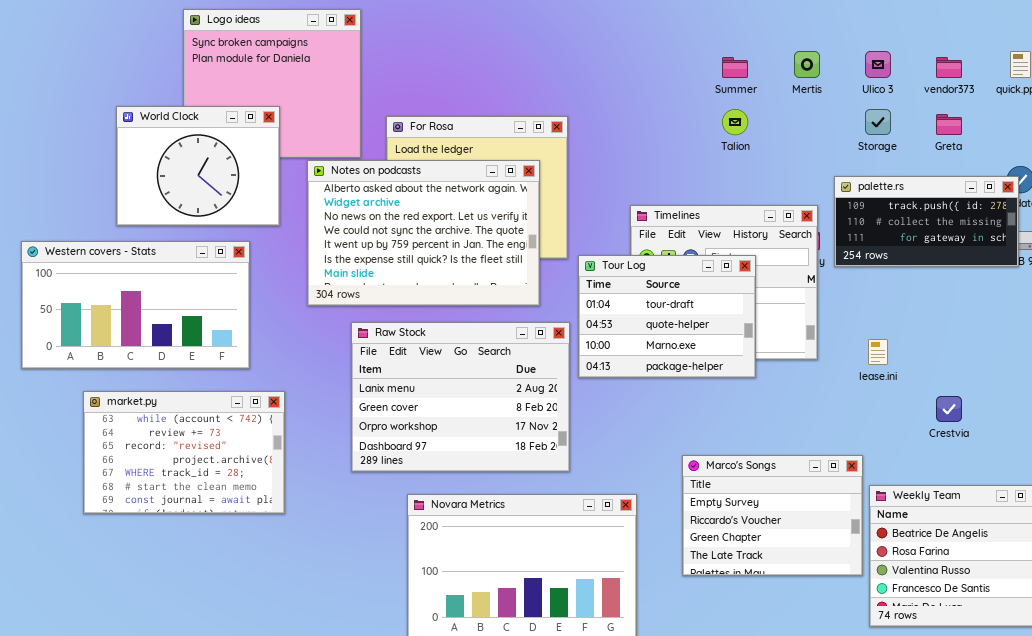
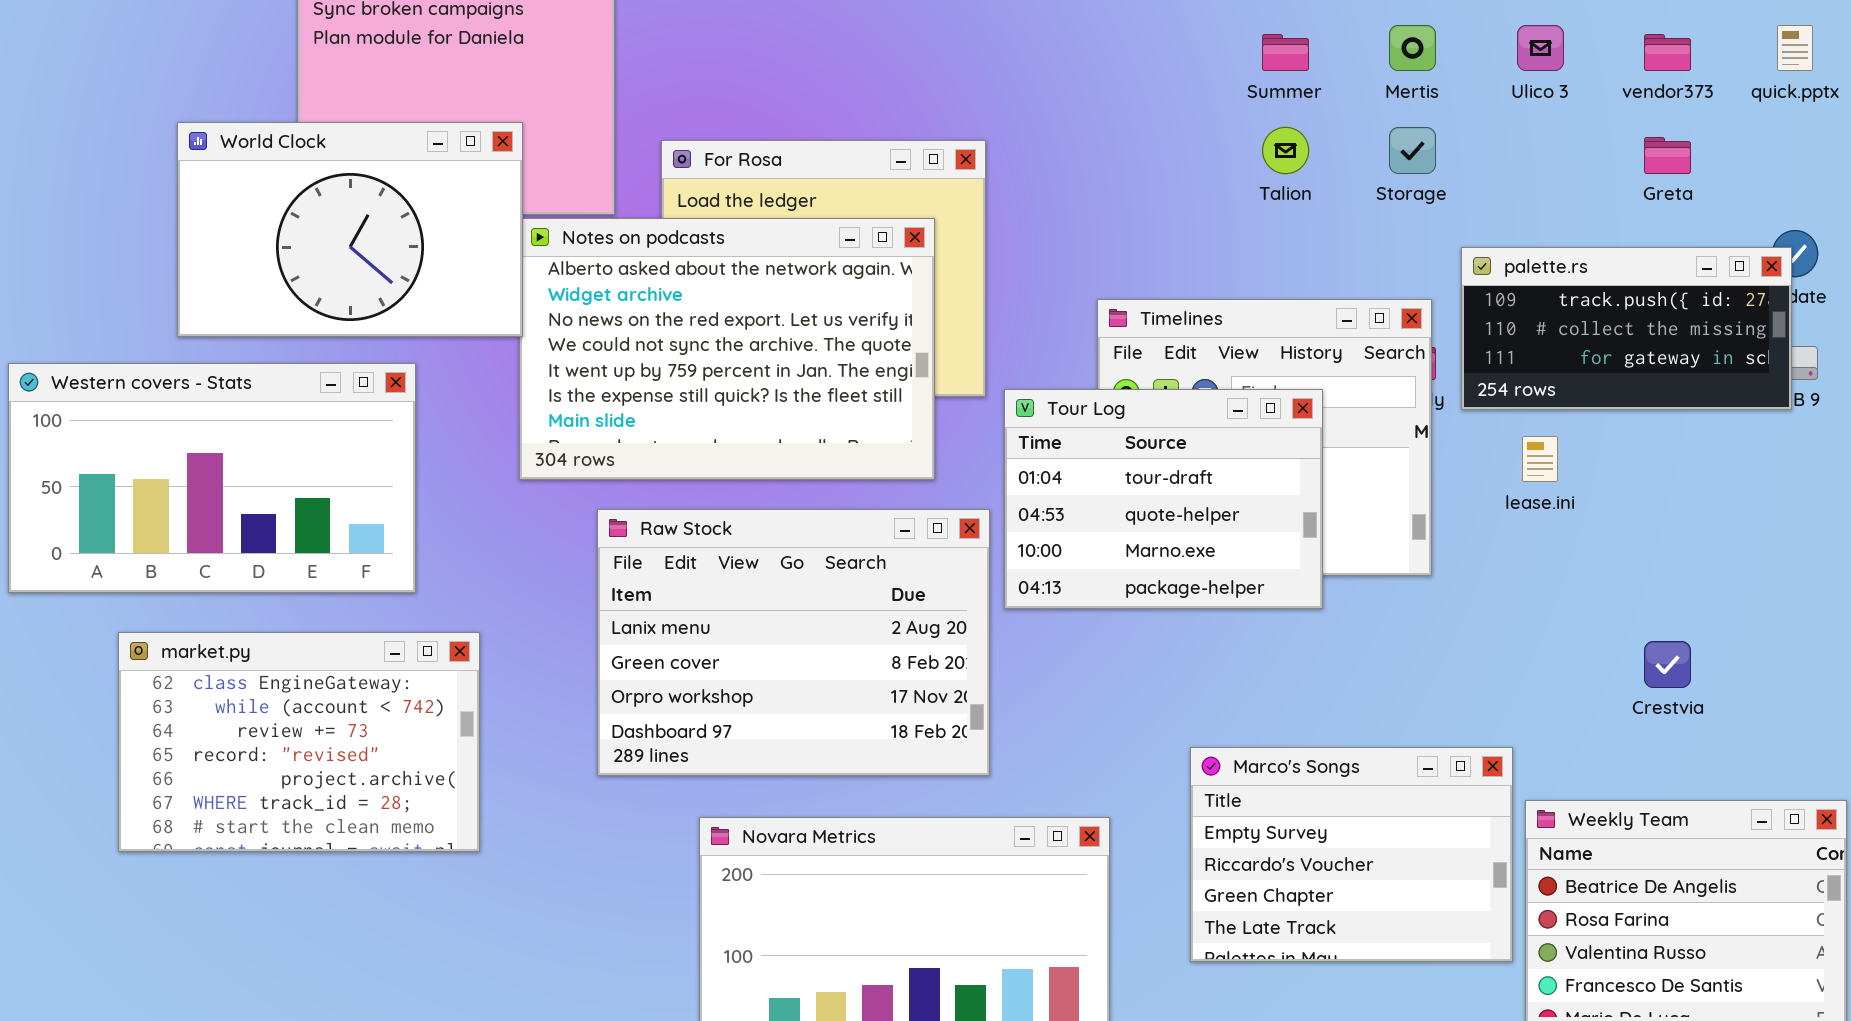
World Clock: [116,106,280,226] -> [177,122,523,337], resized
Storage: [865,109,891,135] -> [1389,127,1436,174], moved
lease.ini: [868,339,888,365] -> [1522,436,1558,482], moved
market.py: [83,391,285,514] -> [118,632,480,852], scrolled up 1 row

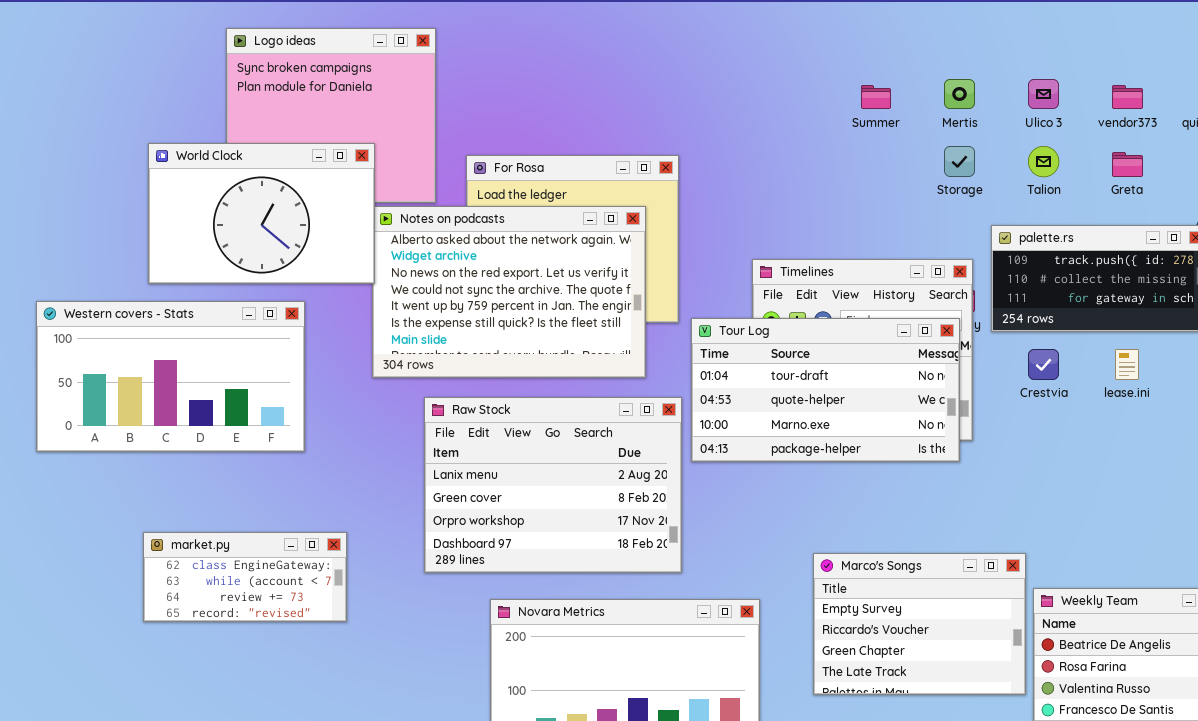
Talion: [1262,127,1309,174] -> [1028,146,1059,177], moved
Tour Log: [1004,389,1323,609] -> [691,318,960,462], resized
lease.ini: [1522,436,1558,482] -> [1115,349,1139,380], moved
market.py: [118,632,480,852] -> [143,532,347,622], resized
Crestvia: [1644,641,1691,688] -> [1028,349,1059,380], moved

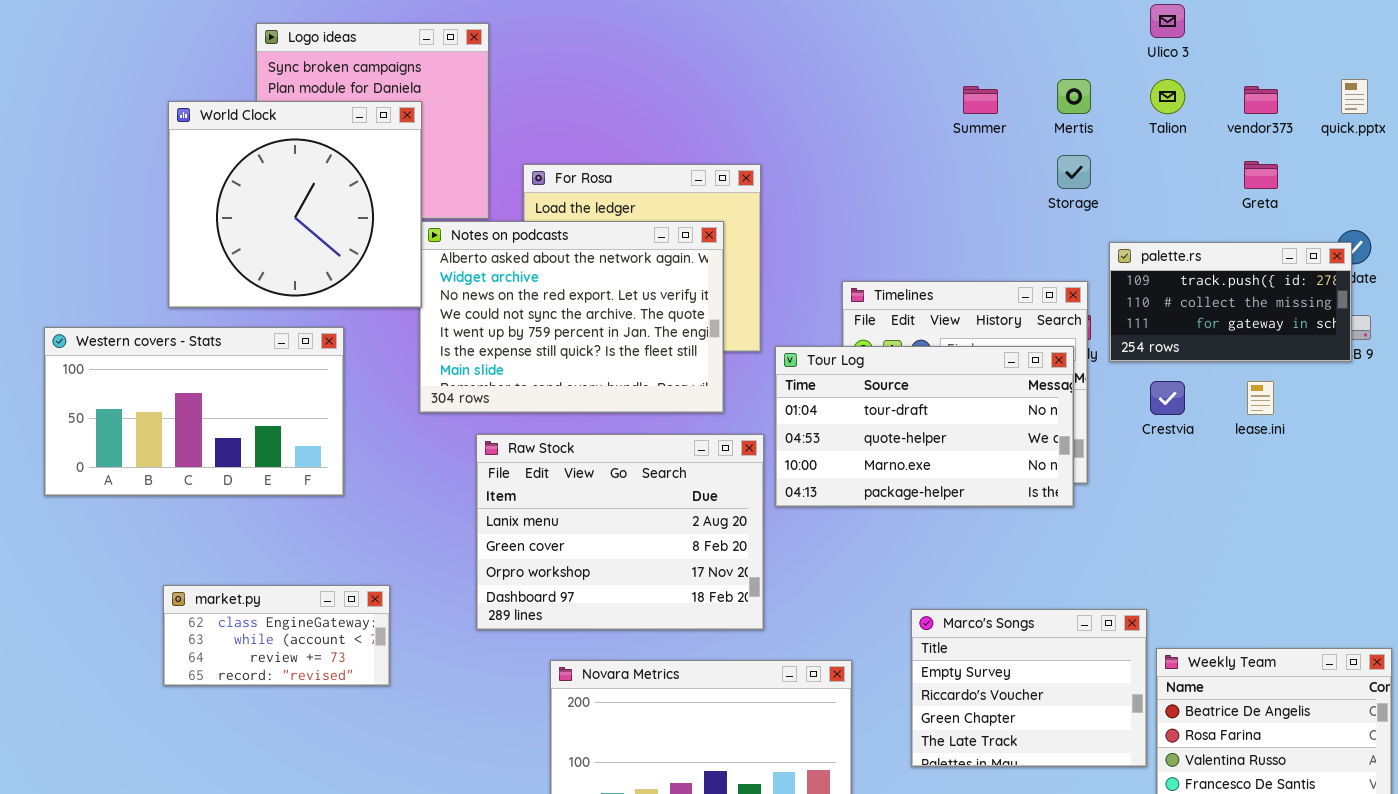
Ulico 3: [1028,79,1059,109] -> [1150,4,1185,38], moved
World Clock: [148,143,375,284] -> [168,101,422,308], resized
Talion: [1028,146,1059,177] -> [1150,79,1185,114], moved

